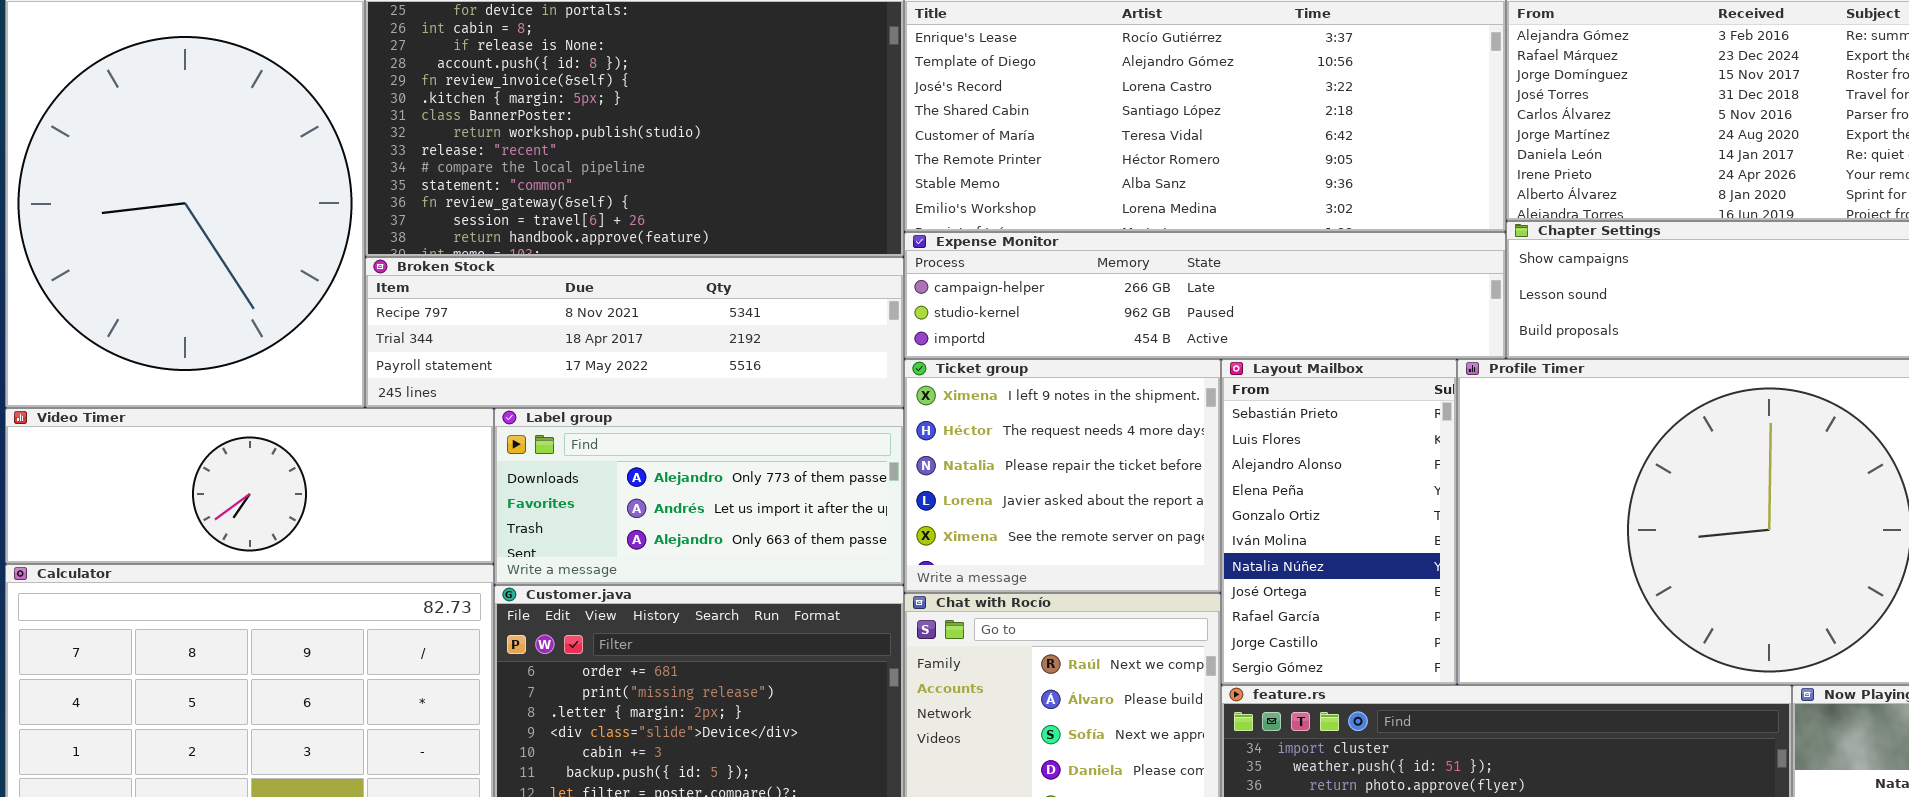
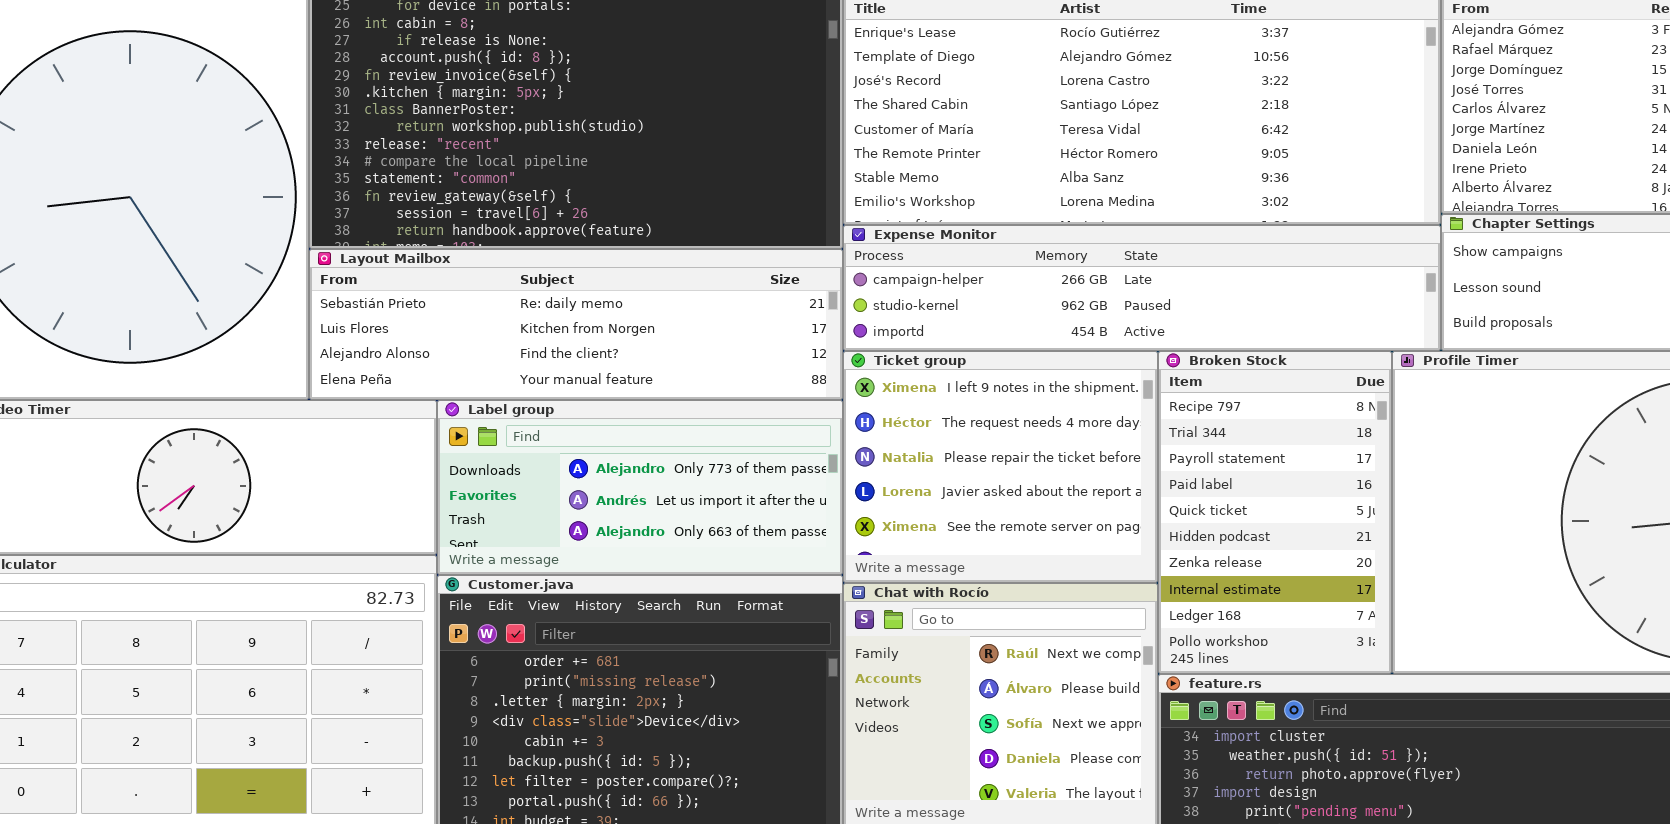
Broken Stock: [365,257,904,408] -> [1158,351,1392,674], moved, resized
Layout Mailbox: [1221,359,1457,685] -> [309,249,843,400], moved, resized

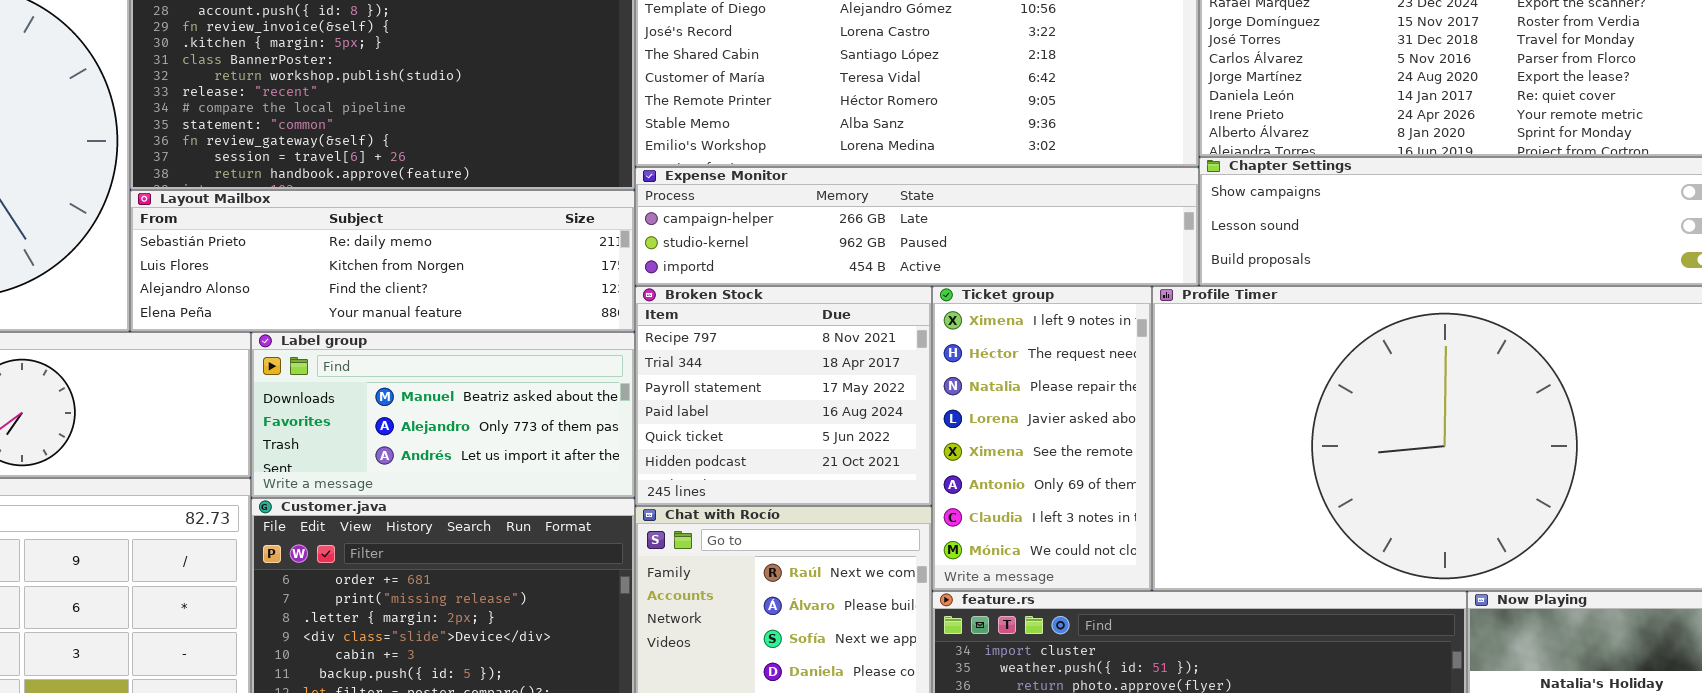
Ticket group: [843,351,1158,583] -> [932,286,1152,591], moved, resized
Broken Stock: [1158,351,1392,674] -> [635,286,932,506], moved, resized
Label group: [437,400,843,575] -> [251,332,635,498], scrolled up 1 row

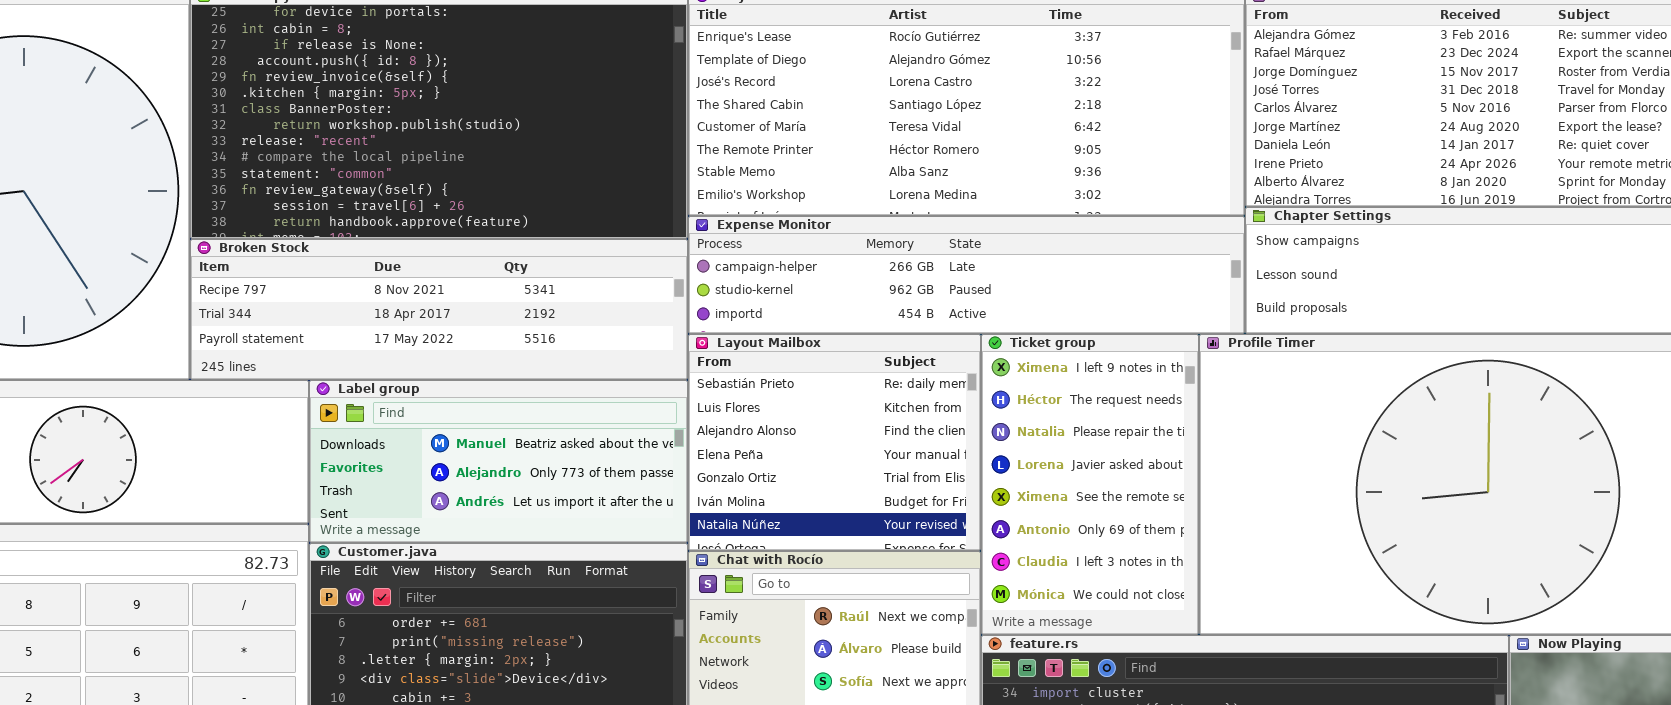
Layout Mailbox: [130,190,635,332] -> [688,334,981,551], moved, resized
Broken Stock: [635,286,932,506] -> [190,239,688,380], moved, resized

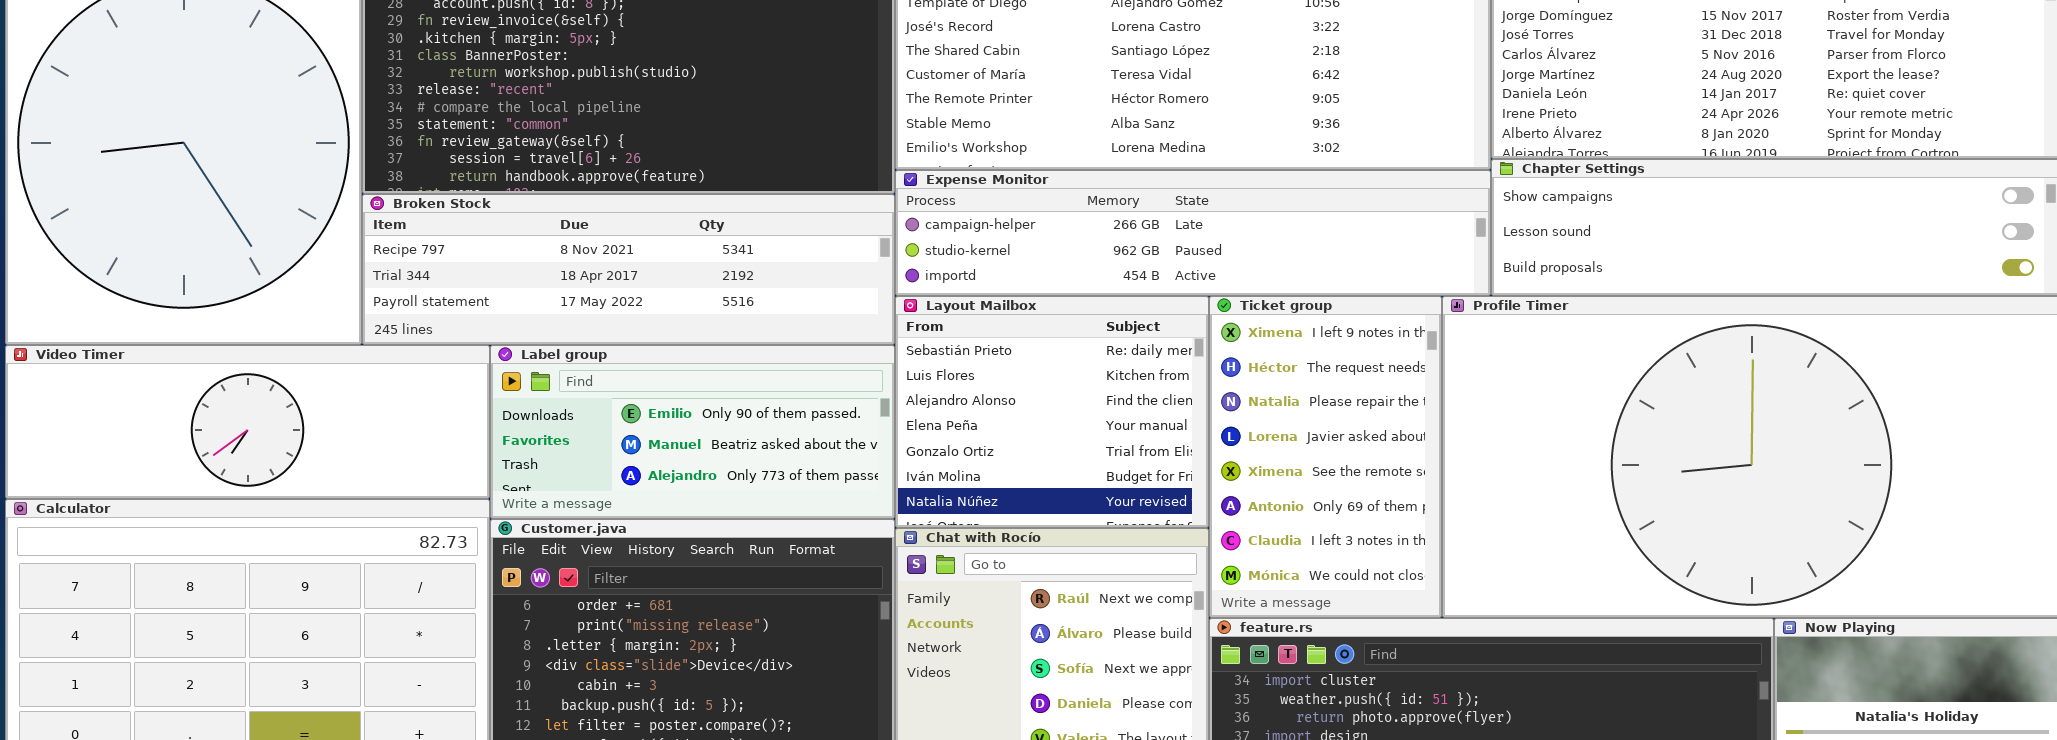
Label group: [309,380,688,543] -> [490,345,895,519], scrolled up 1 row

